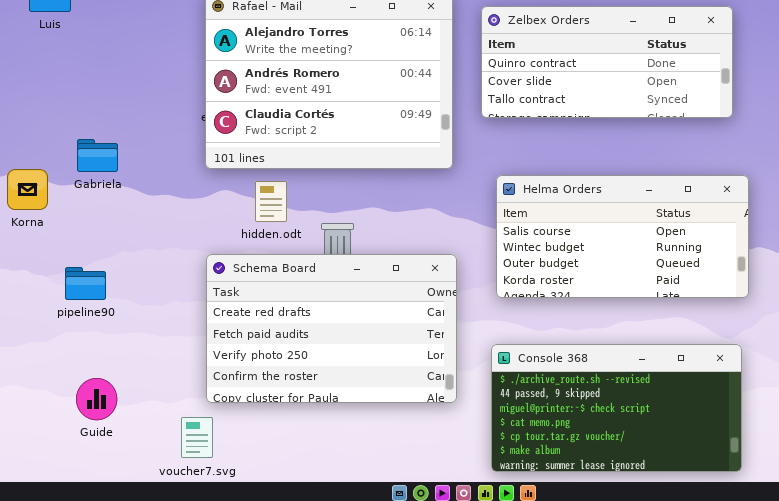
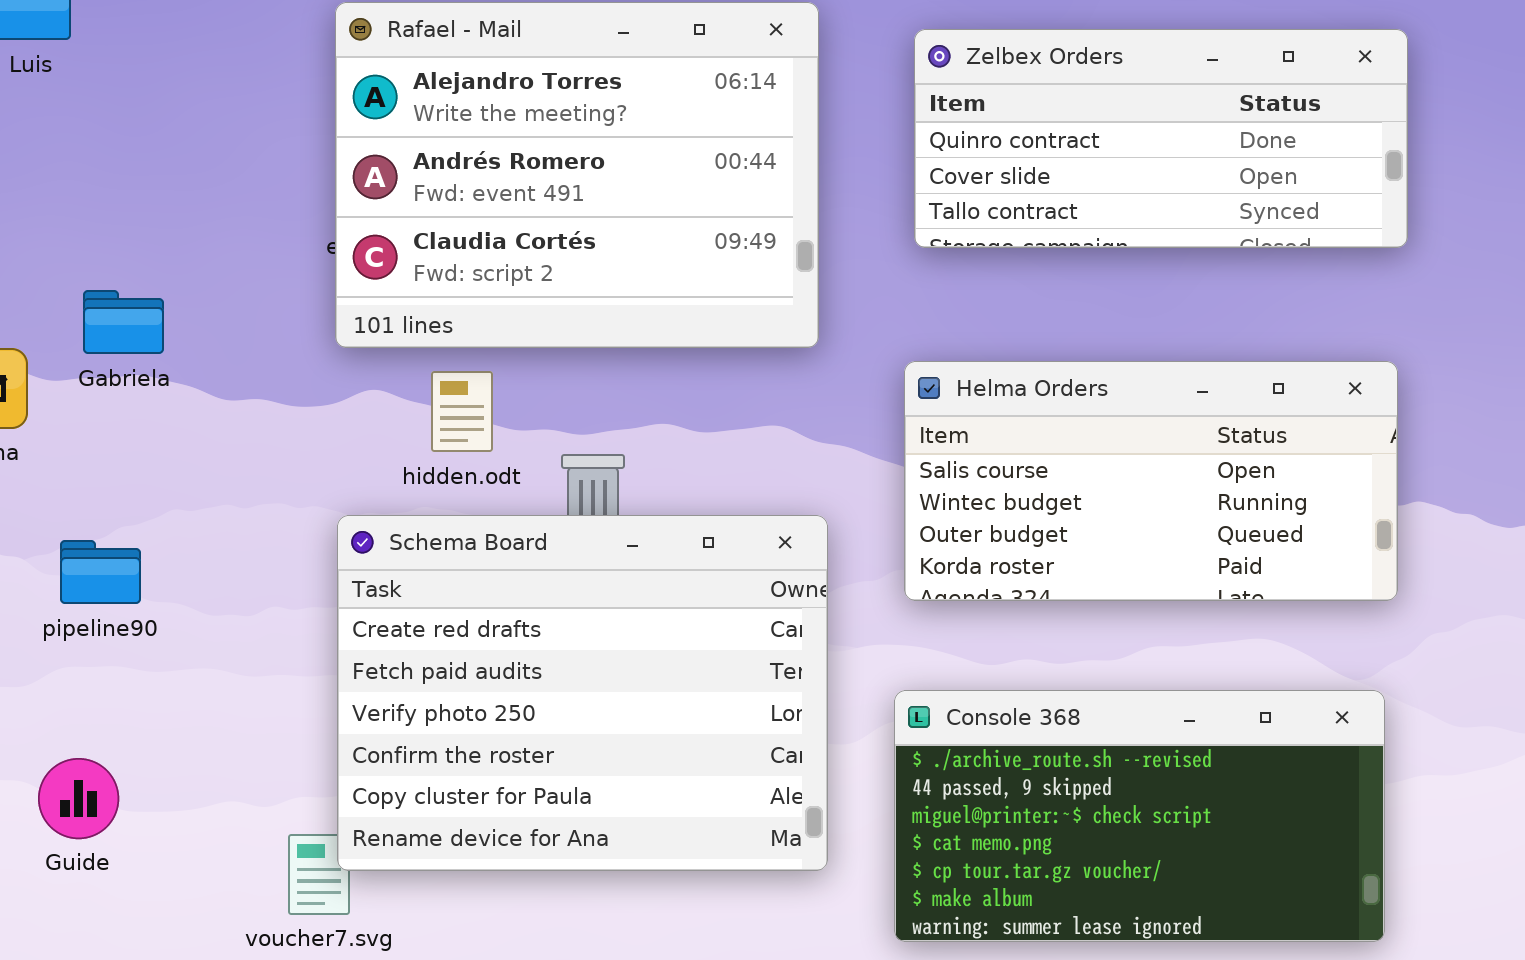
Zelbex Orders: [481,6,733,118] -> [914,29,1408,248], moved
Schema Board: [206,254,457,403] -> [337,515,828,871], resized
Guide: [76,378,117,420] -> [38,758,119,839], moved

